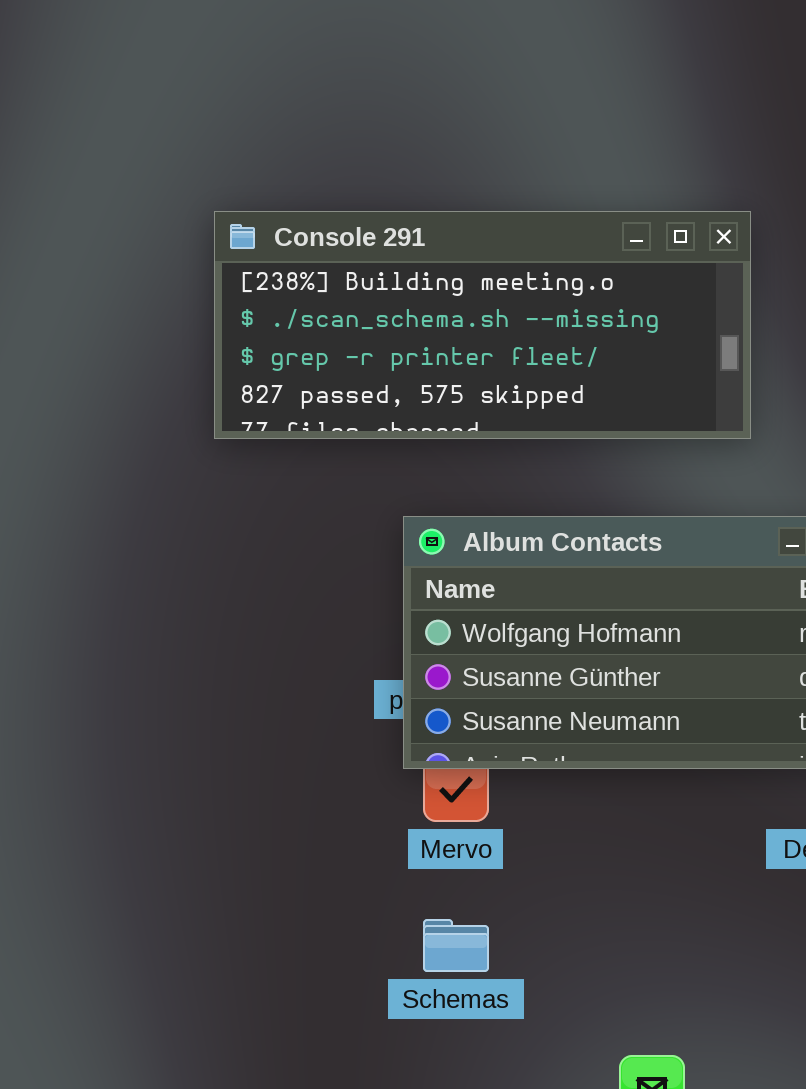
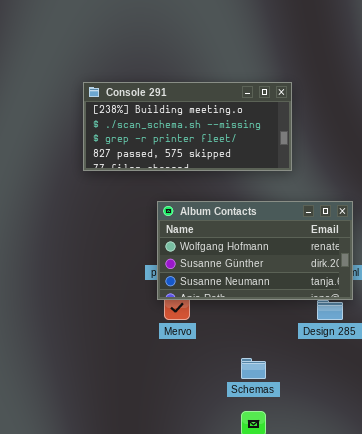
Schemas: [423,919,489,972] -> [241,358,266,379], moved

